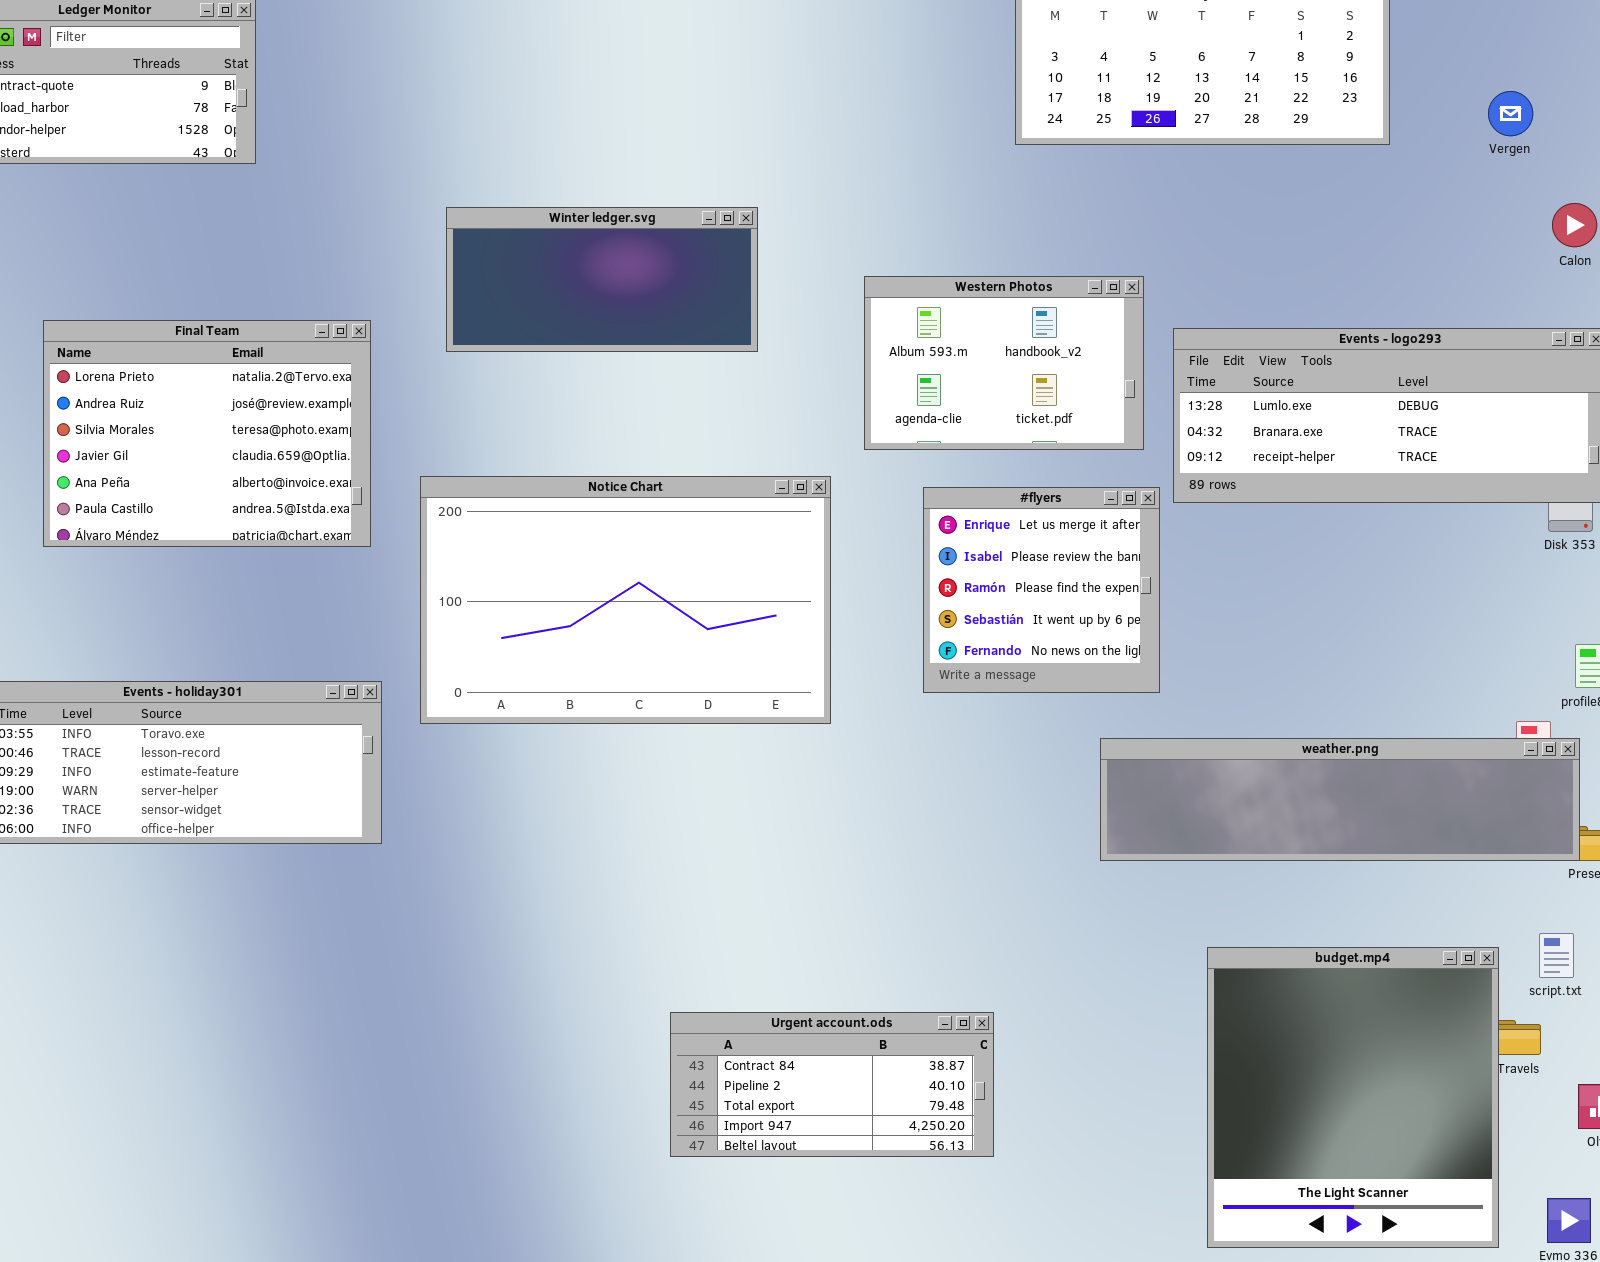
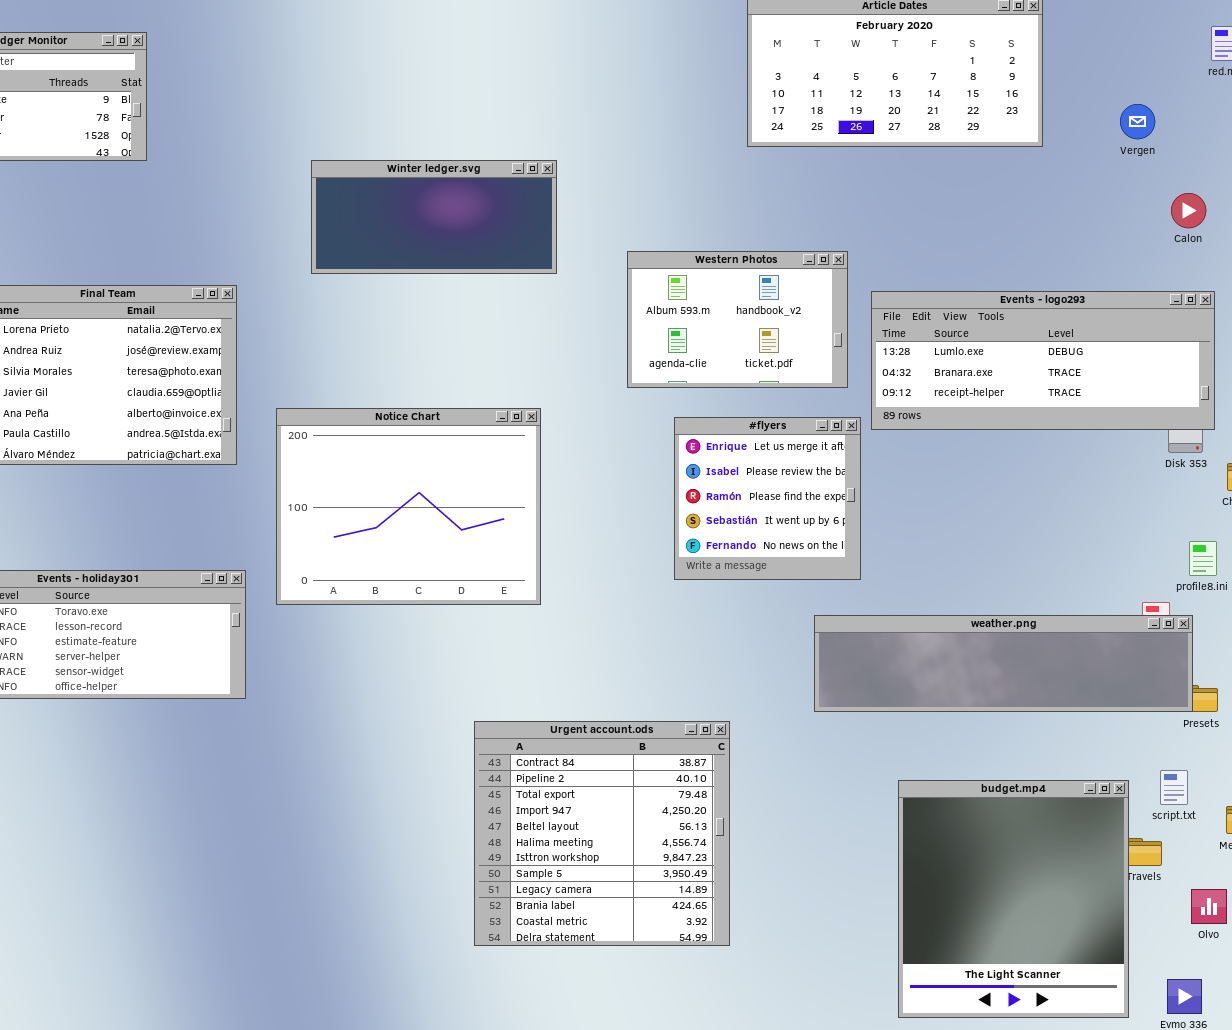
Winter ledger.svg: [446,207,758,352] -> [311,160,557,274], moved
Notice Chart: [420,476,831,724] -> [276,408,541,605], resized
Urgent account.ods: [670,1012,994,1157] -> [474,721,730,946], resized

